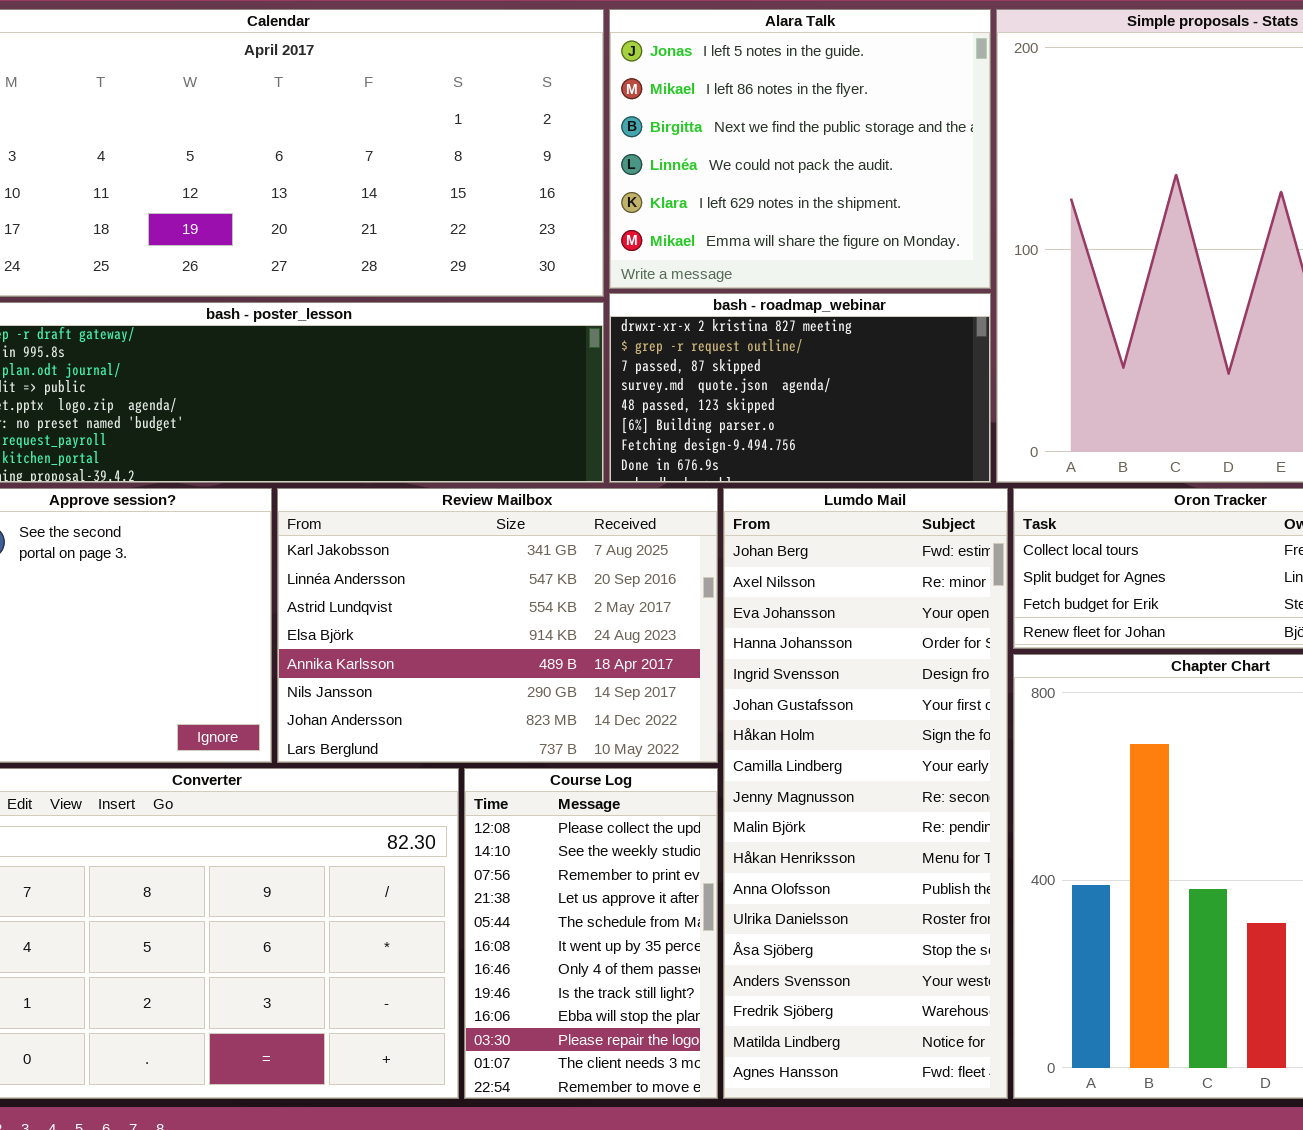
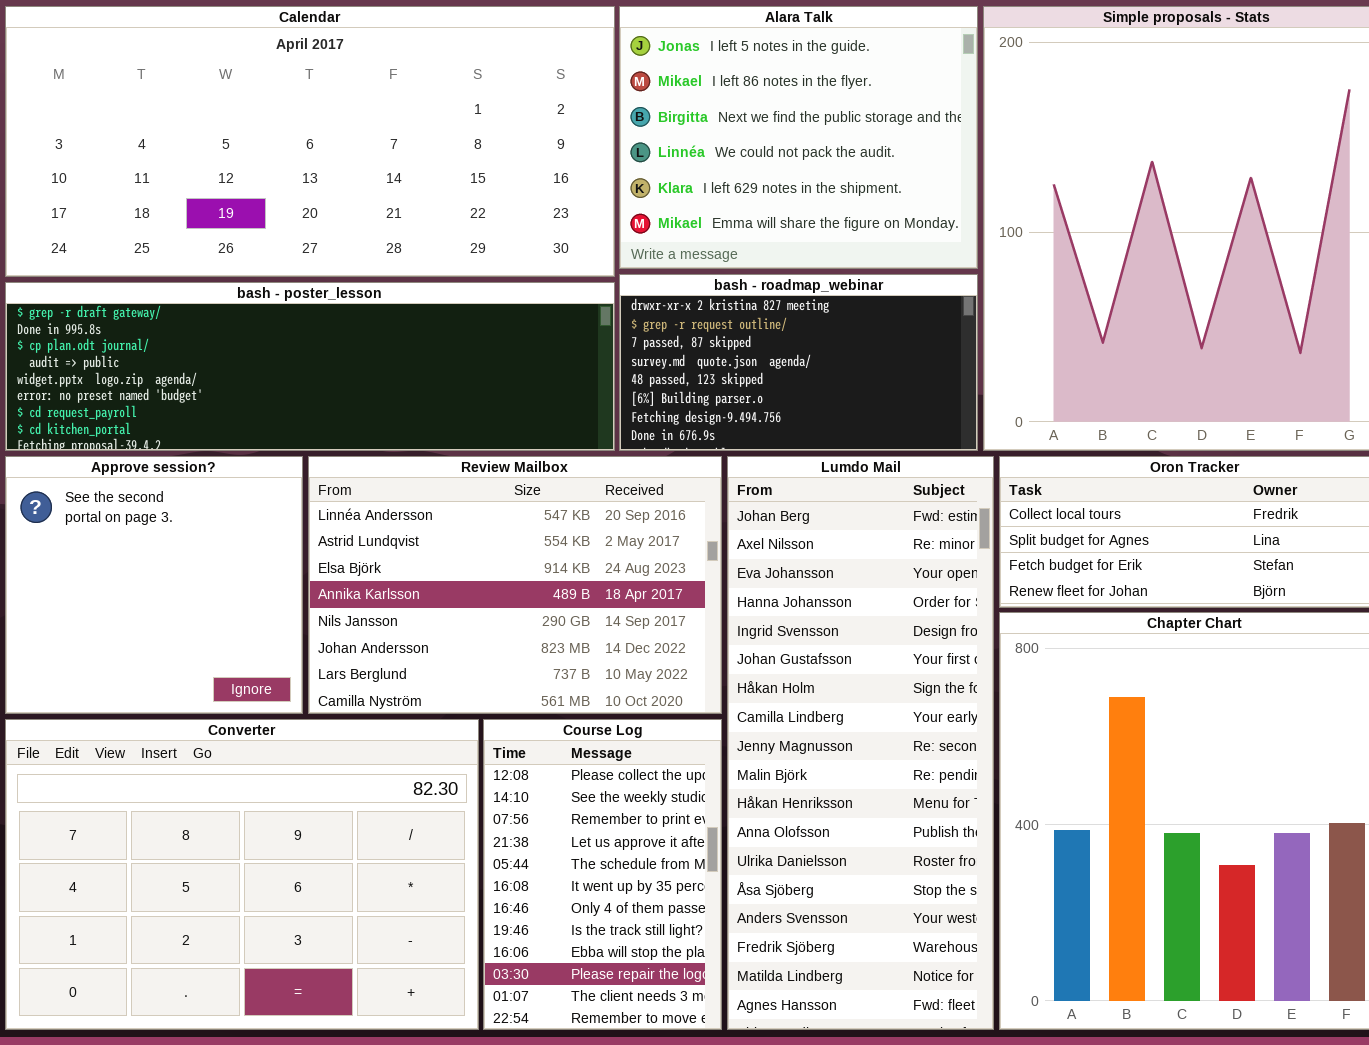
Review Mailbox: [277,488,718,763] -> [308,456,722,714], scrolled down 1 row

